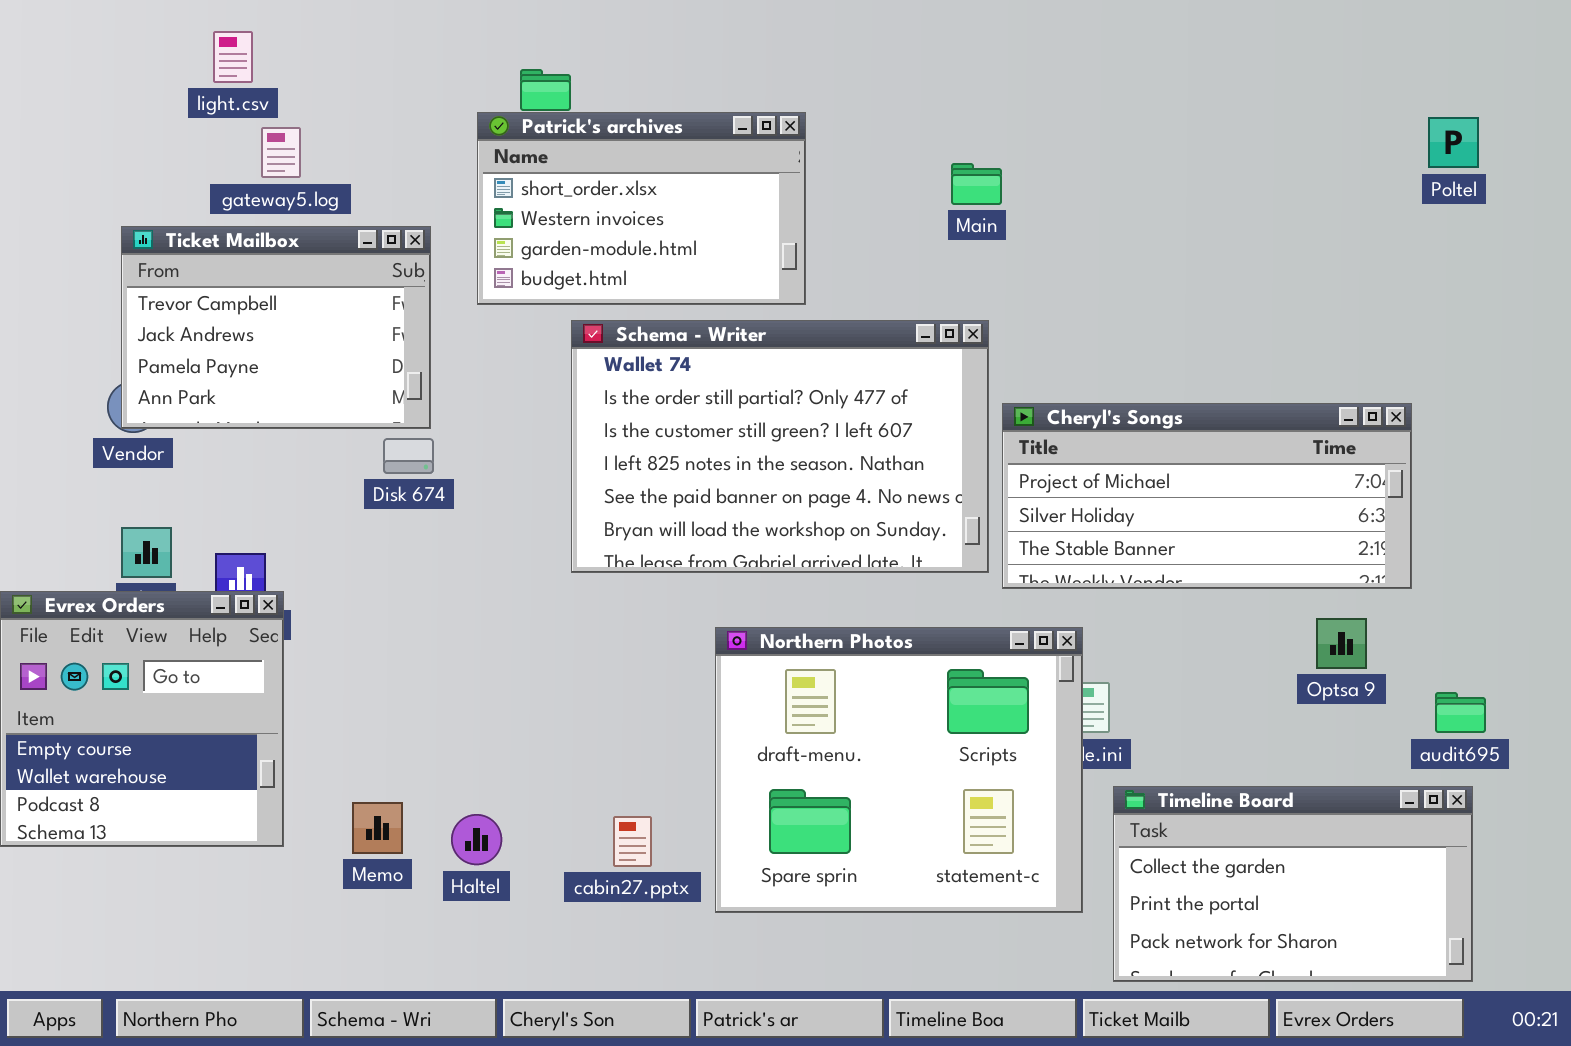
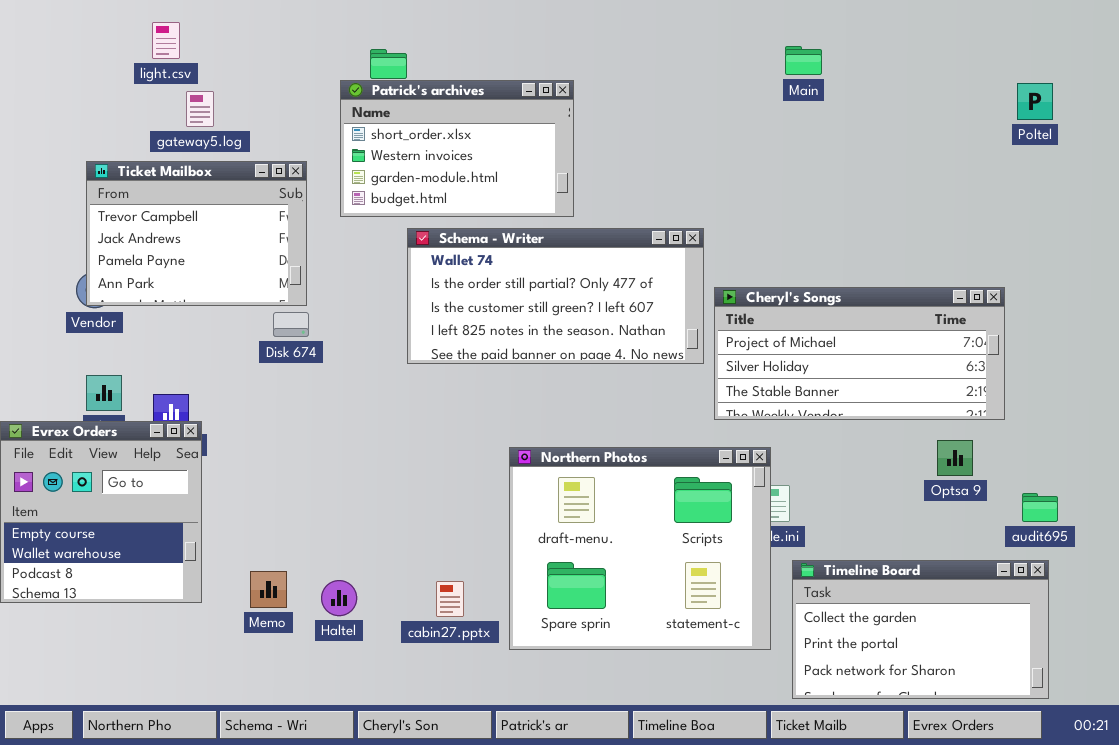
Main: [951,163,1002,205] -> [785,46,822,75], moved
Schema - Writer: [571,320,989,573] -> [407,228,704,364], resized

